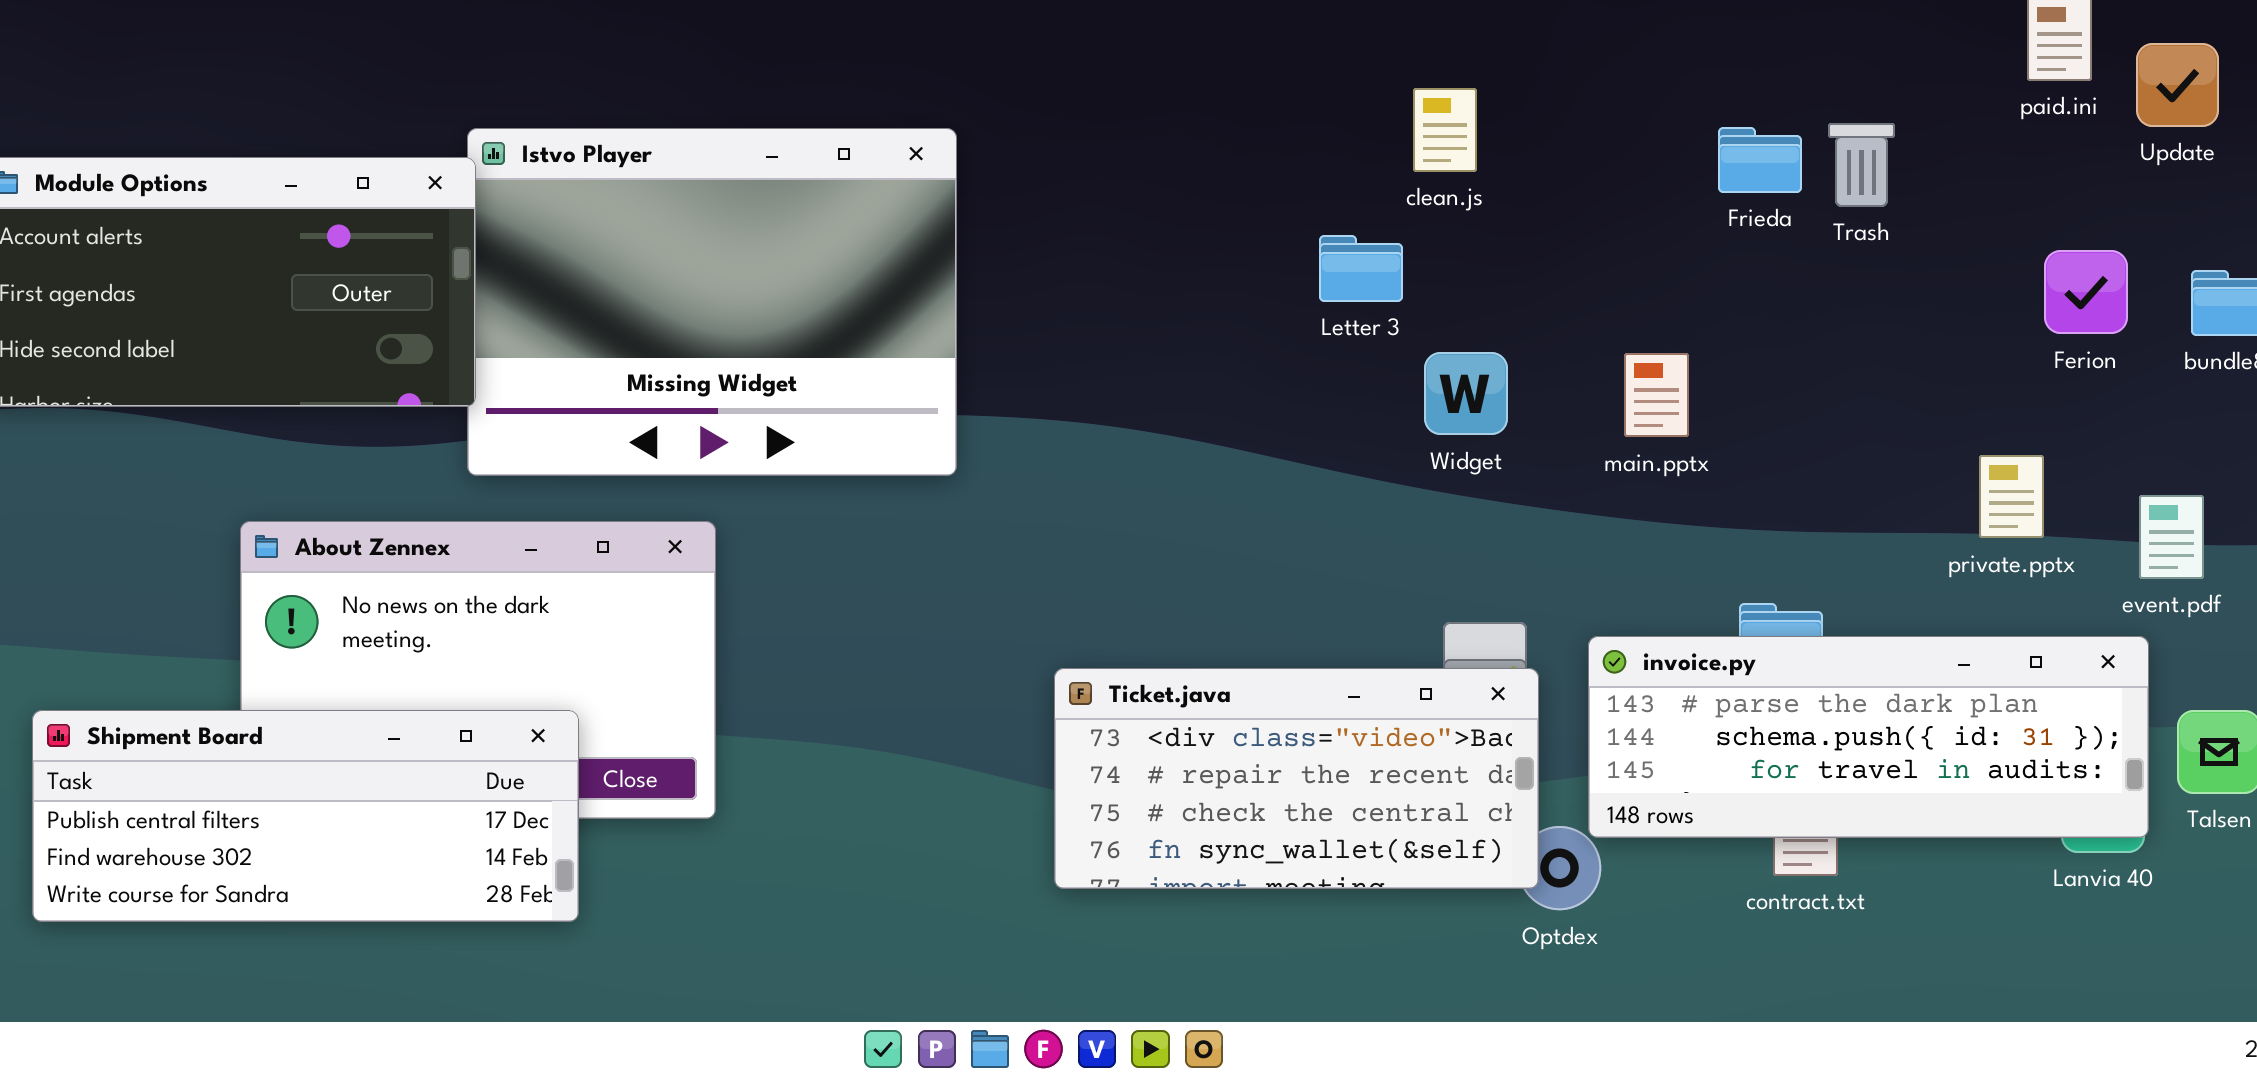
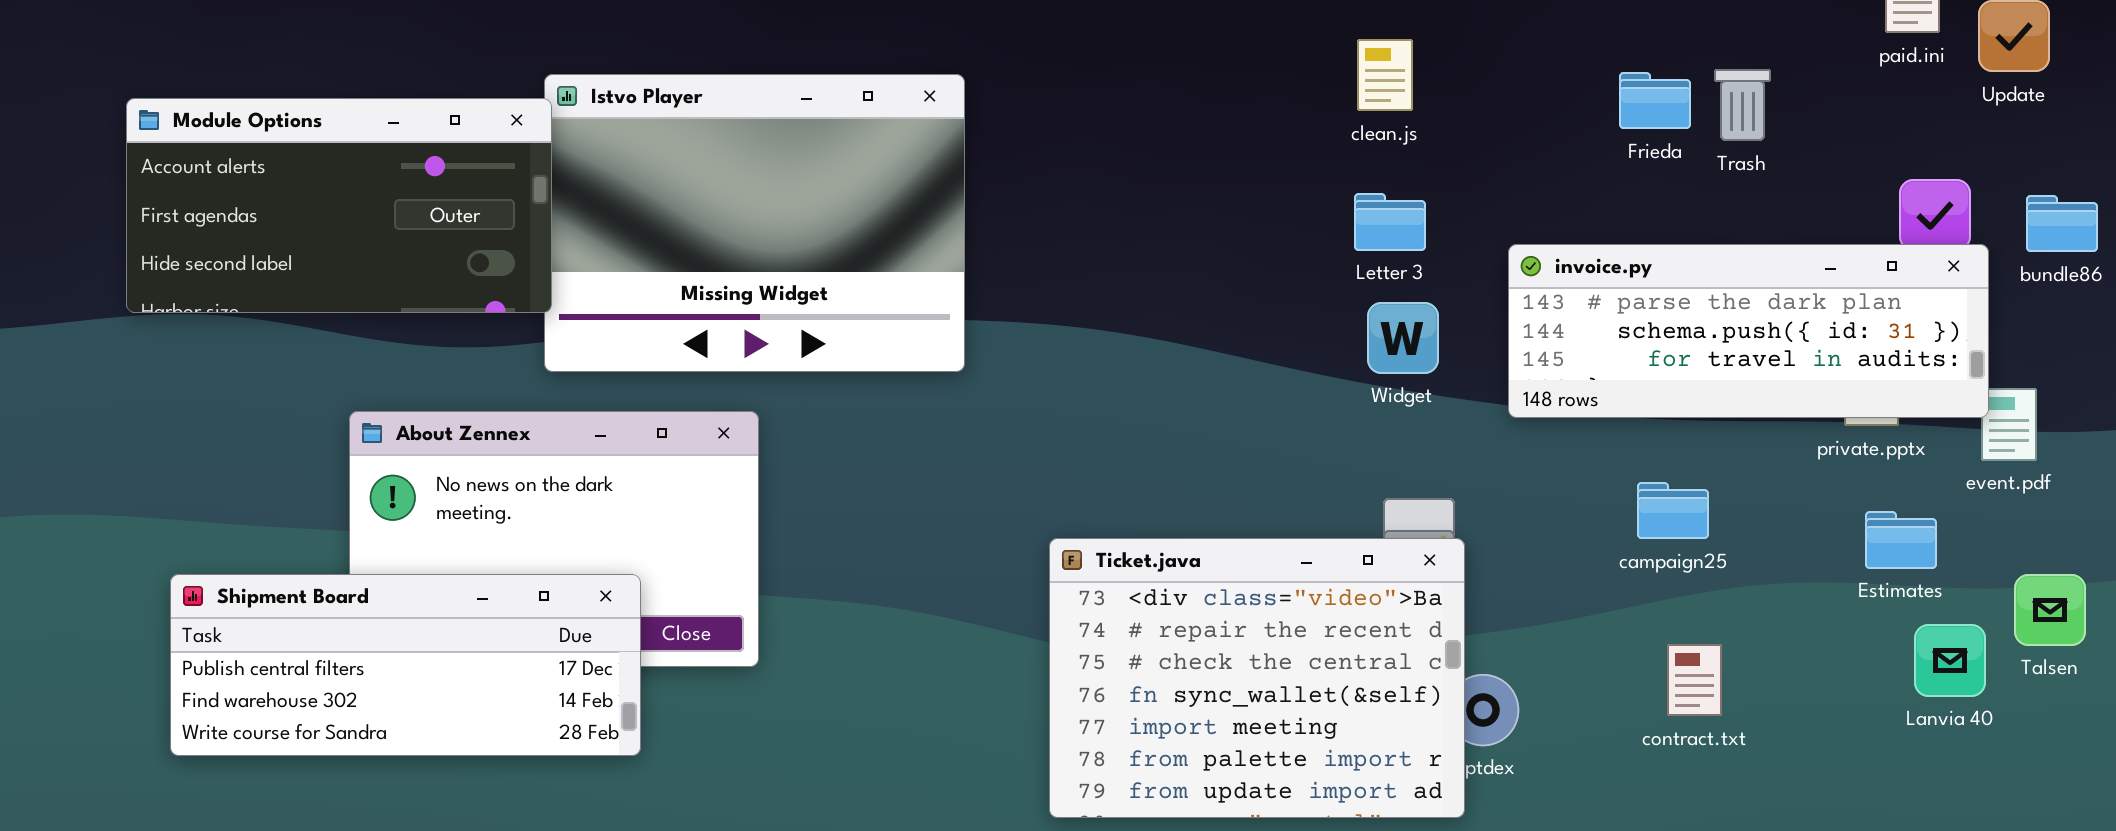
Letter 3: [1319,235,1403,302] -> [1354,193,1426,251], moved
Widget: [1424,352,1508,435] -> [1367,302,1439,374], moved
invoice.py: [1588,636,2149,838] -> [1508,244,1989,418], moved
Ticket.java: [1054,668,1539,889] -> [1049,538,1465,818], resized

